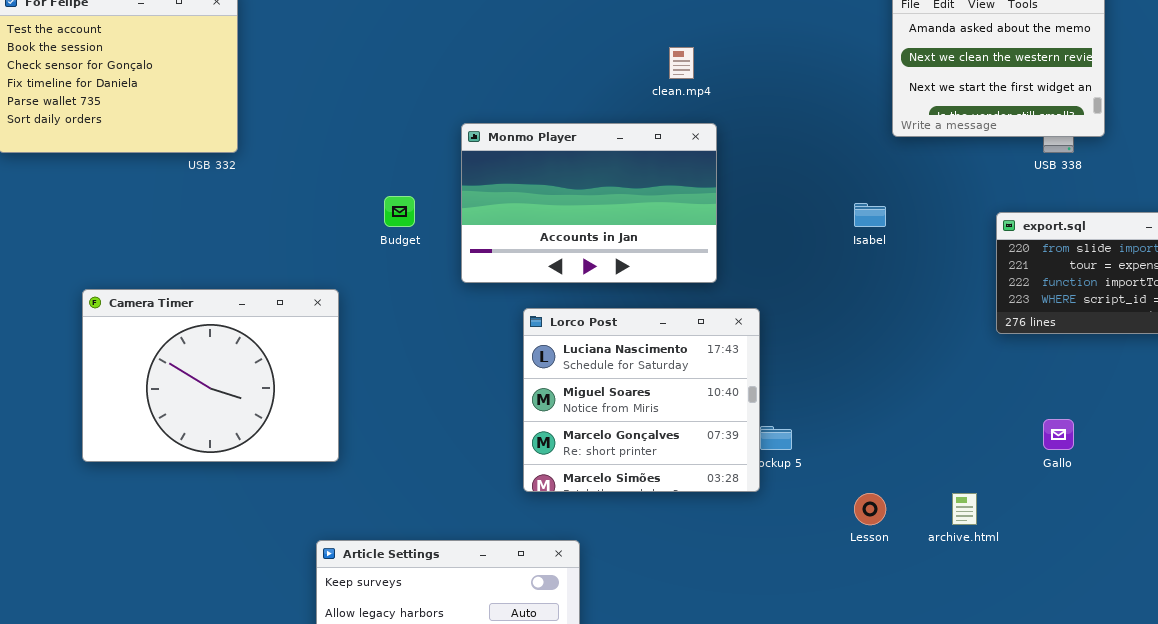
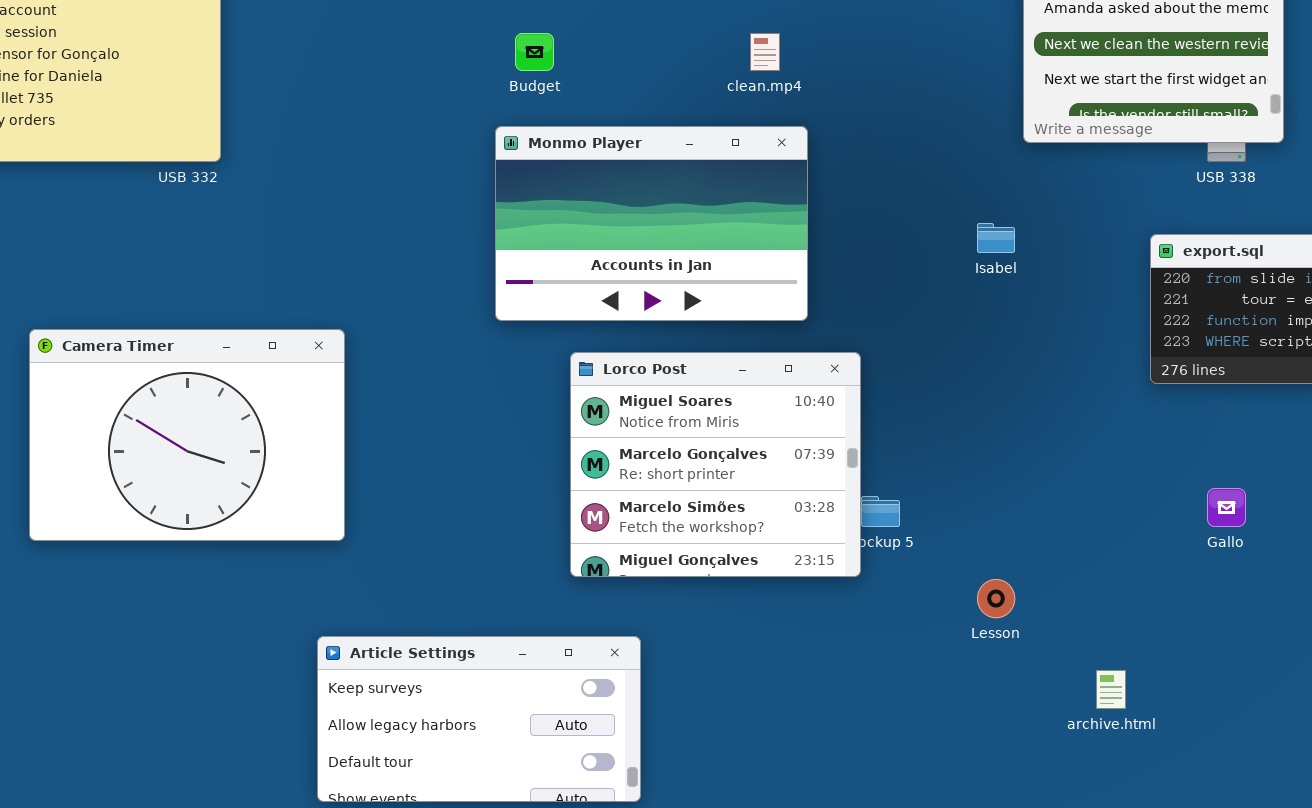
Budget: [384,196,415,227] -> [515,33,554,71], moved
Lorco Post: [523,308,760,492] -> [570,352,861,577], scrolled down 1 row
archive.html: [952,493,977,525] -> [1096,670,1126,709], moved

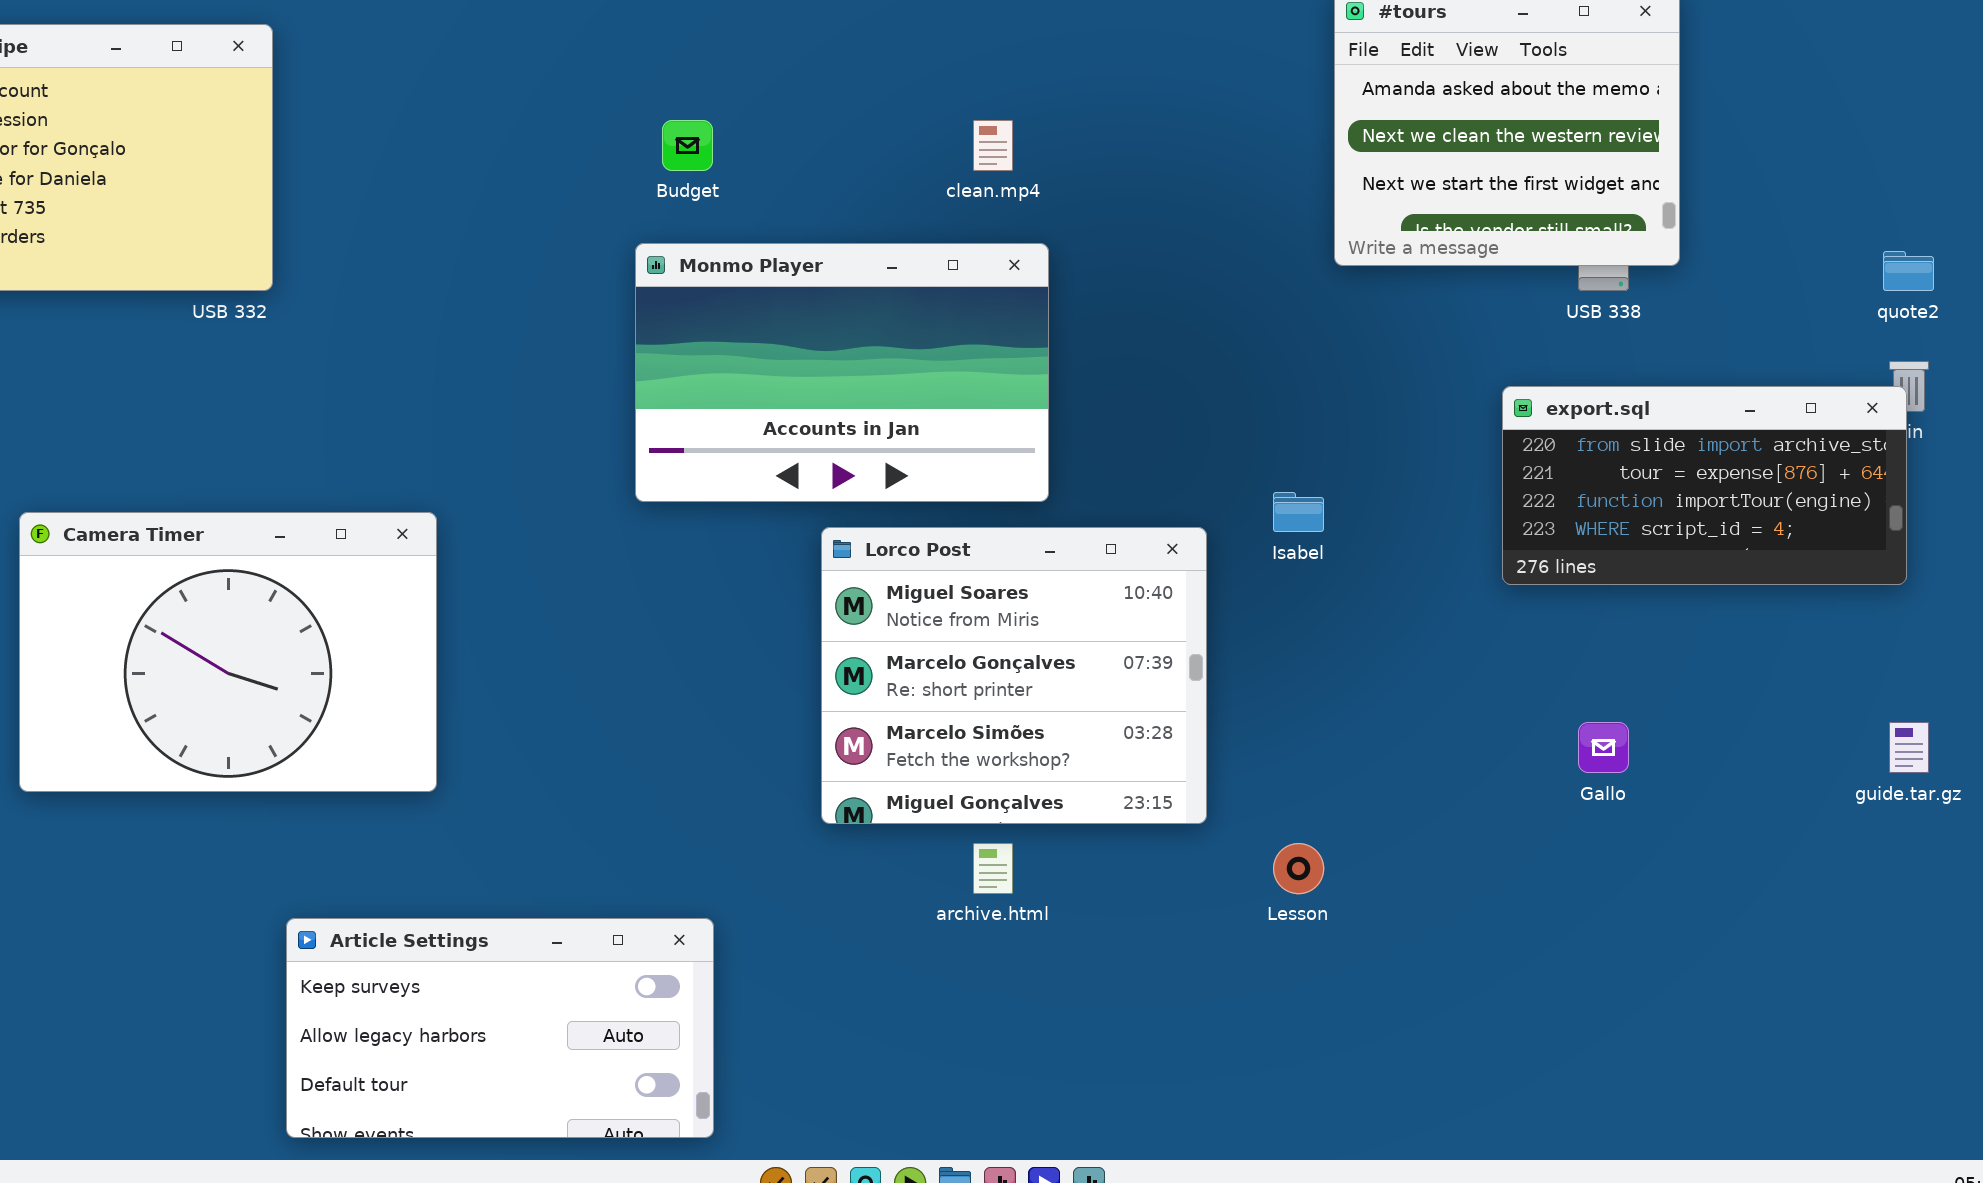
Isabel: [977,223,1015,253] -> [1273,492,1324,532], moved
Lorco Post: [570,352,861,577] -> [821,527,1207,824], moved
Article Settings: [317,636,641,802] -> [286,918,714,1138], moved
archive.html: [1096,670,1126,709] -> [973,843,1013,894], moved

